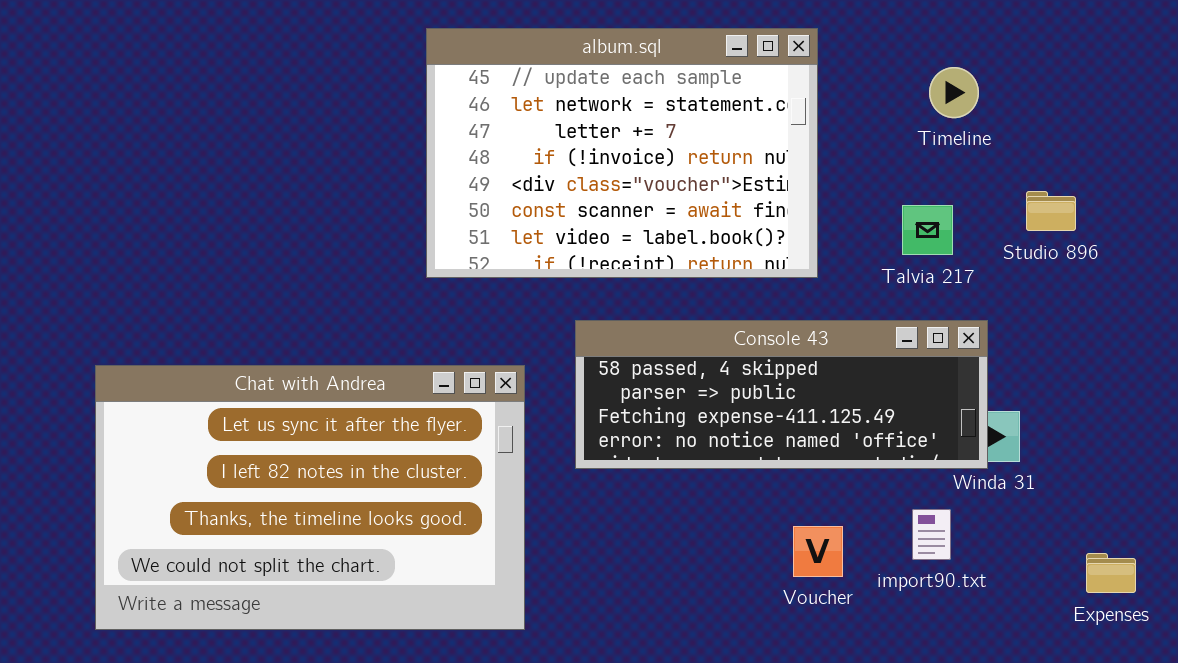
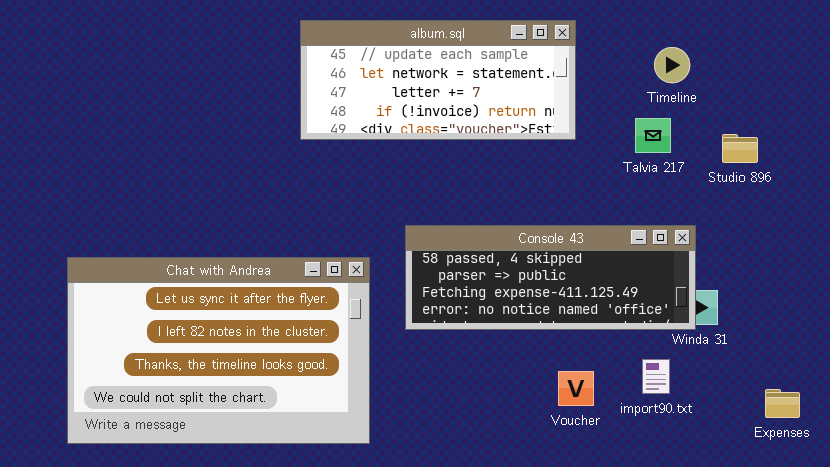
album.sql: [426,28,818,278] -> [300,20,576,140], resized
Talvia 217: [902,205,953,255] -> [635,118,671,153], moved

